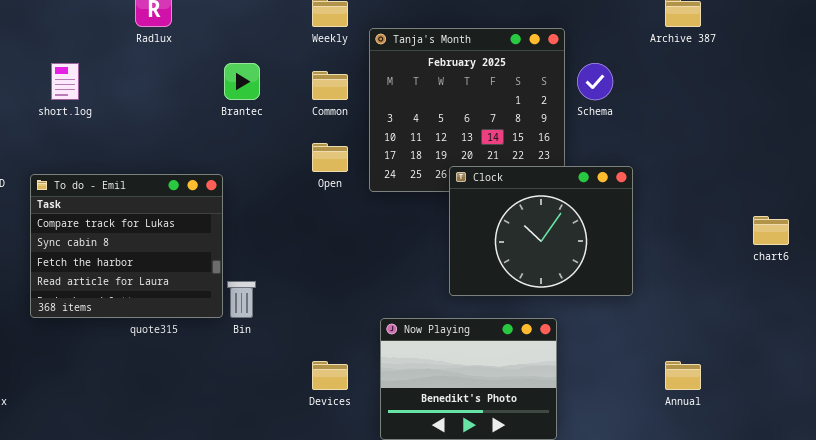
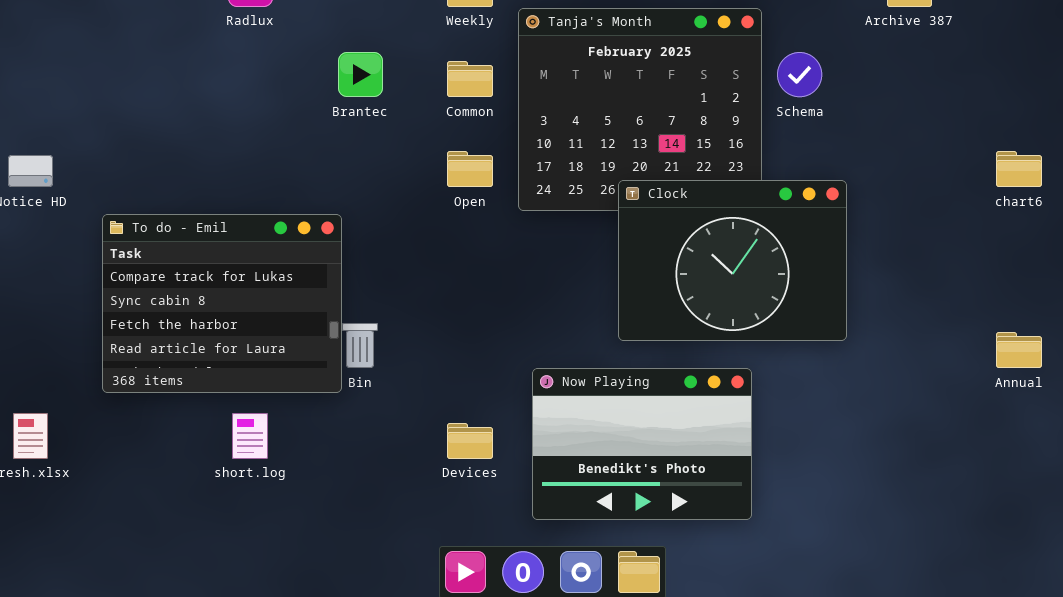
short.log: [51,63,79,100] -> [232,413,268,459], moved
To do - Emil: [30,174,223,318] -> [102,214,342,393], moved
chart6: [753,216,789,245] -> [996,151,1042,187], moved
Annual: [665,361,701,390] -> [996,332,1042,368], moved

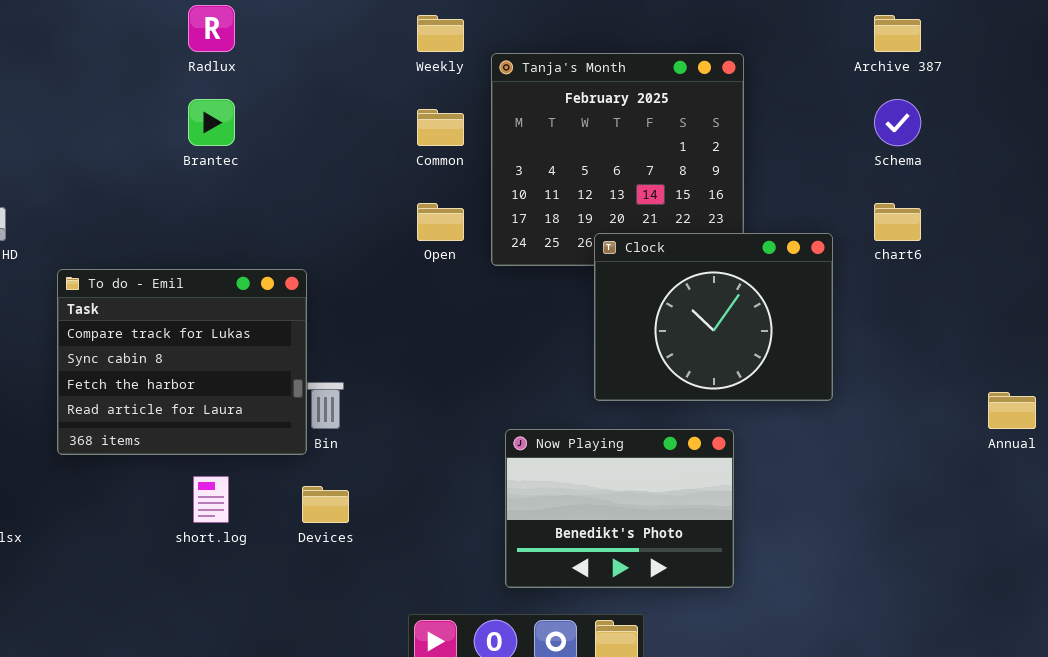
Brantec: [338,52,383,97] -> [188,99,235,146], moved
Schema: [777,52,822,97] -> [874,99,921,146], moved
chart6: [996,151,1042,187] -> [874,203,921,241], moved
Devices: [447,423,493,459] -> [302,486,349,523], moved

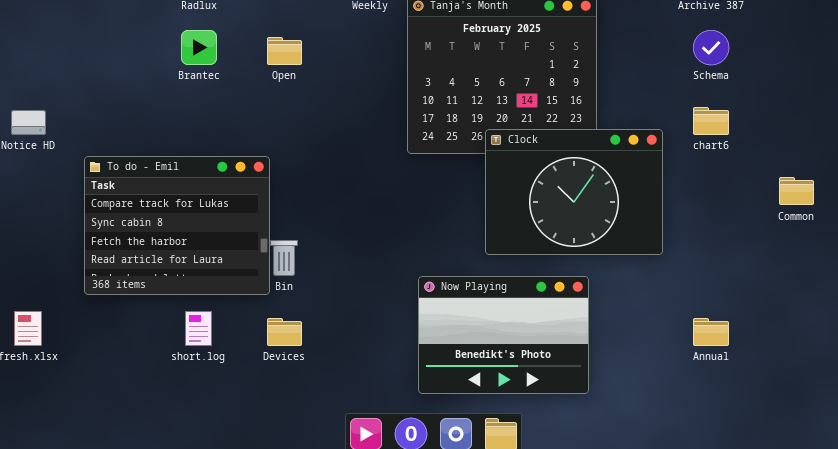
Common: [417,109,464,146] -> [779,177,814,205], moved
Open: [417,203,464,241] -> [267,37,302,65], moved
Annual: [988,392,1036,429] -> [693,318,729,346], moved

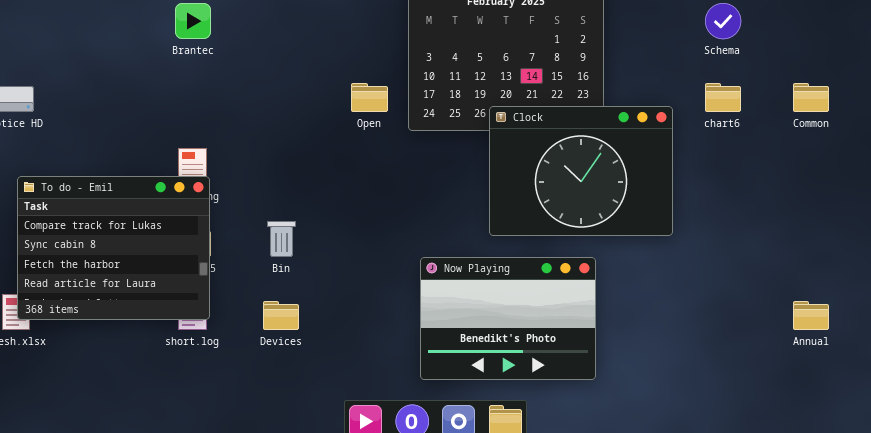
Open: [267,37,302,65] -> [351,83,388,112], moved
To do - Emil: [84,156,270,295] -> [17,176,210,320], moved
Common: [779,177,814,205] -> [793,83,829,112], moved
Annual: [693,318,729,346] -> [793,301,829,330], moved

